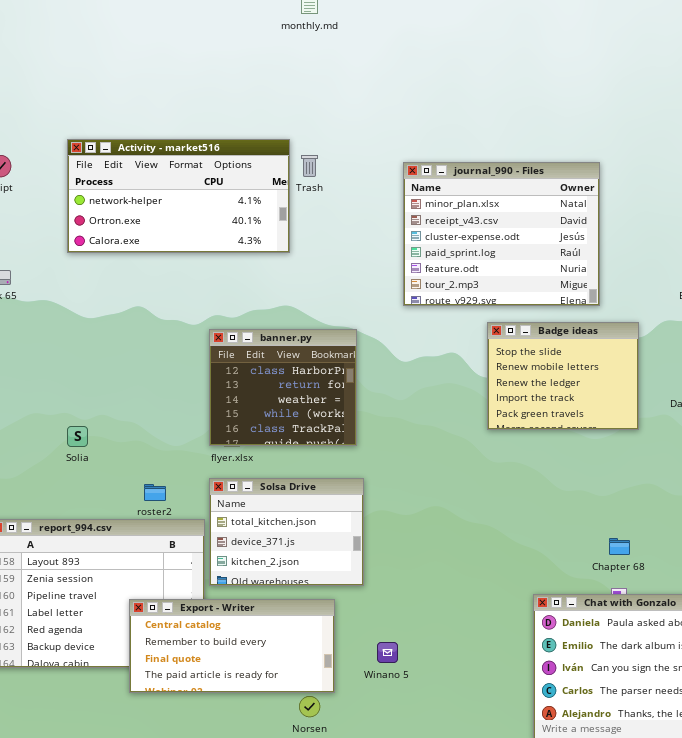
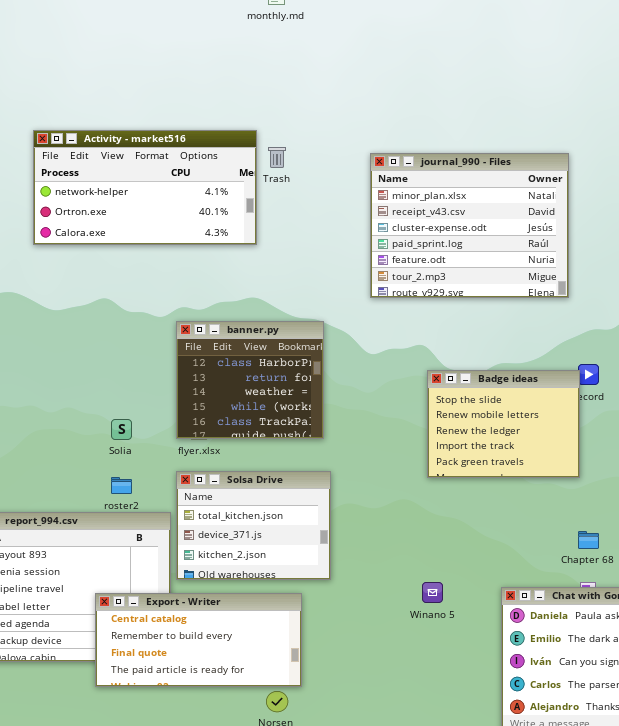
Badge ideas: [487,322,639,430] -> [427,370,580,478], moved
Solia: [67,426,88,447] -> [111,419,132,440], moved
Winano 5: [377,642,398,663] -> [422,582,443,603], moved

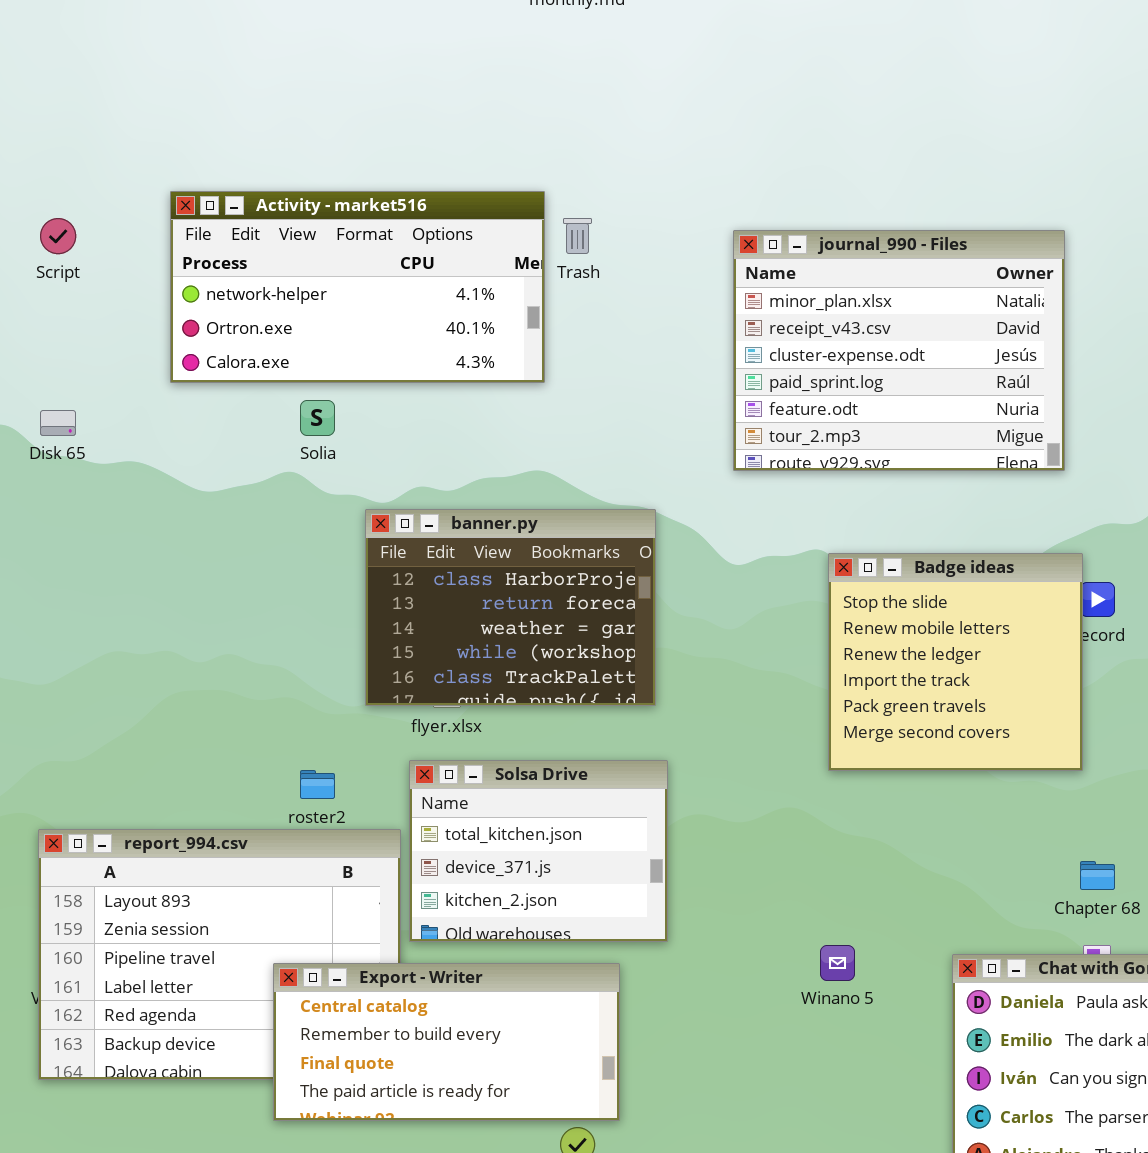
banner.py: [176,321,324,439] -> [365,509,656,706], resized
Badge ideas: [427,370,580,478] -> [828,553,1083,771], resized
Solia: [111,419,132,440] -> [300,400,335,436], moved

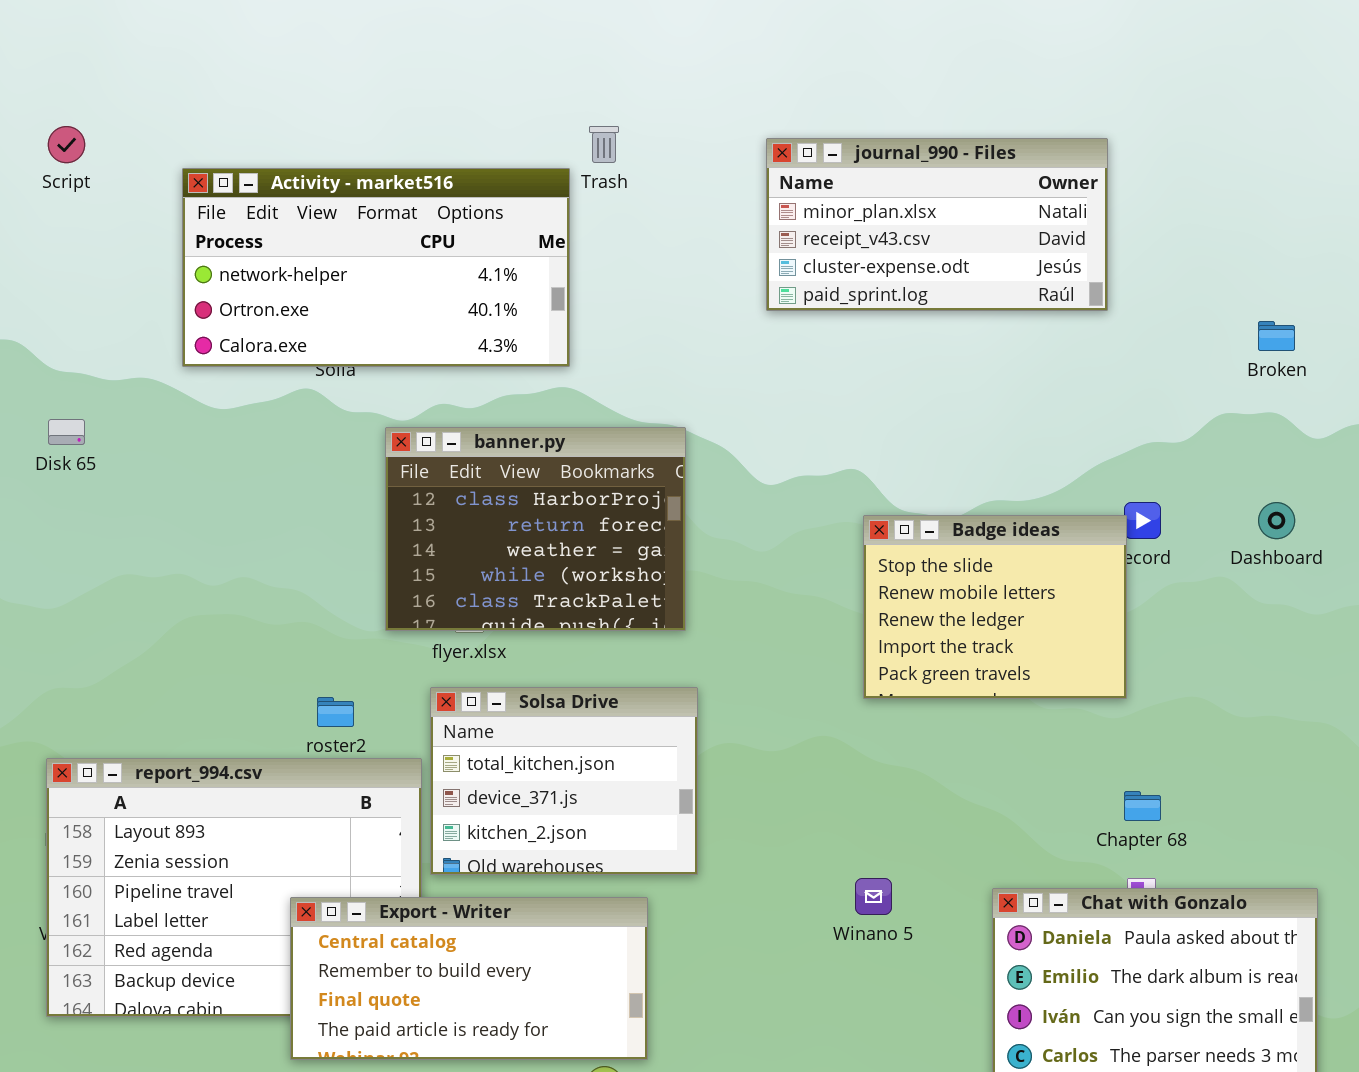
Activity - market516: [170,191,545,383] -> [182,168,570,367], moved
journal_990 - Files: [733,230,1065,471] -> [766,138,1108,311], resized
Disk 65: [40,410,76,436] -> [48,419,85,445], moved
Badge ideas: [828,553,1083,771] -> [863,515,1127,699], resized

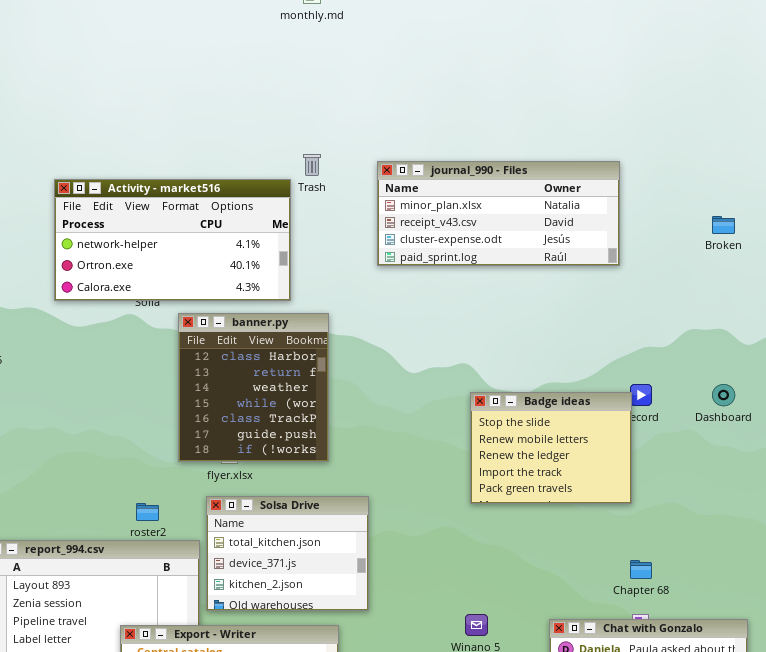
journal_990 - Files: [766,138,1108,311] -> [377,161,620,266], resized
Broken: [1258,321,1295,351] -> [712,216,735,234], moved
banner.py: [385,427,686,631] -> [178,313,329,462], resized

